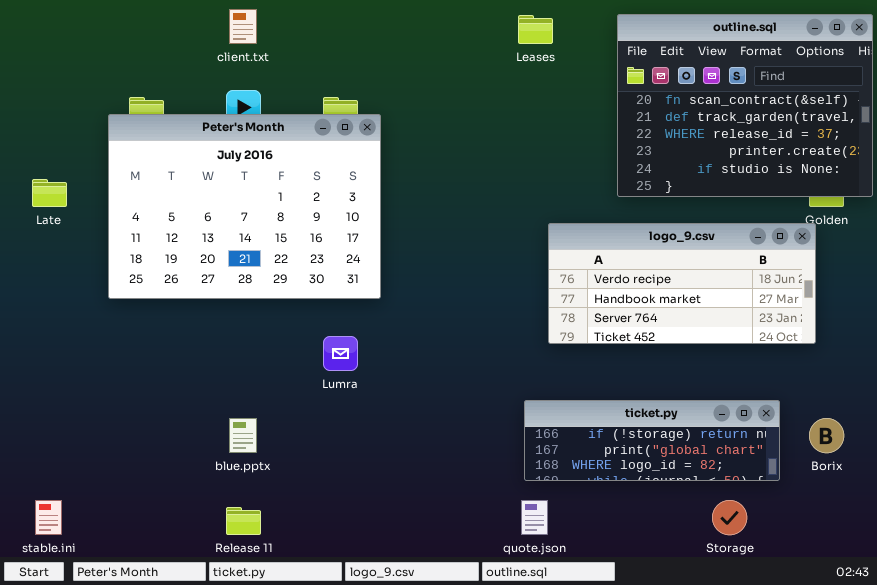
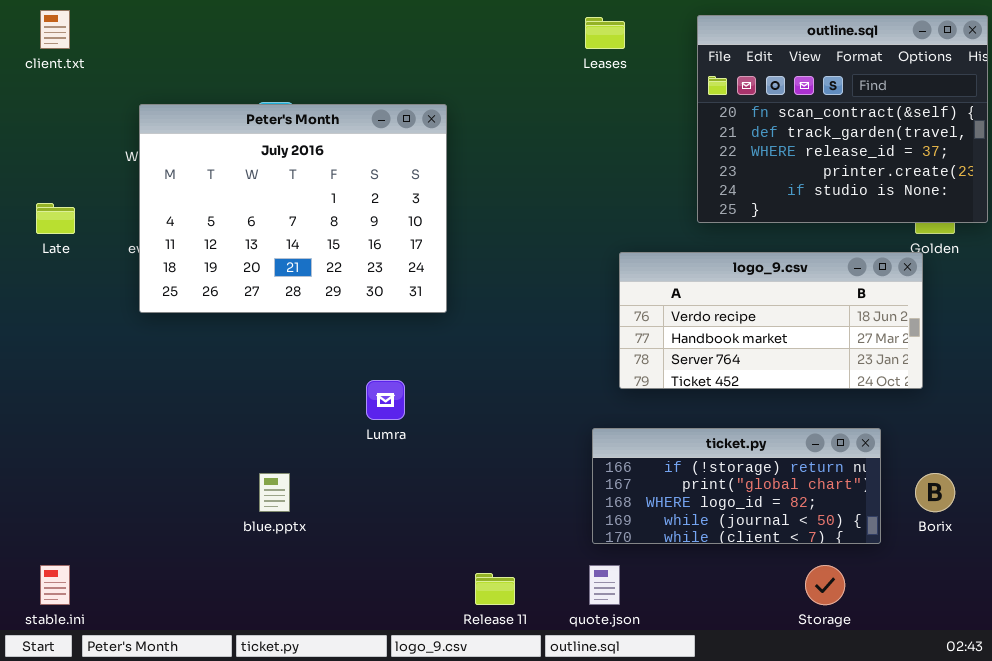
client.txt: [229,9,257,44] -> [40,10,70,49], moved
Peter's Month: [108,114,381,299] -> [139,104,447,313], moved
ticket.py: [524,400,780,481] -> [592,428,881,544], resized
Release 11: [226,507,261,535] -> [475,573,515,605], moved

